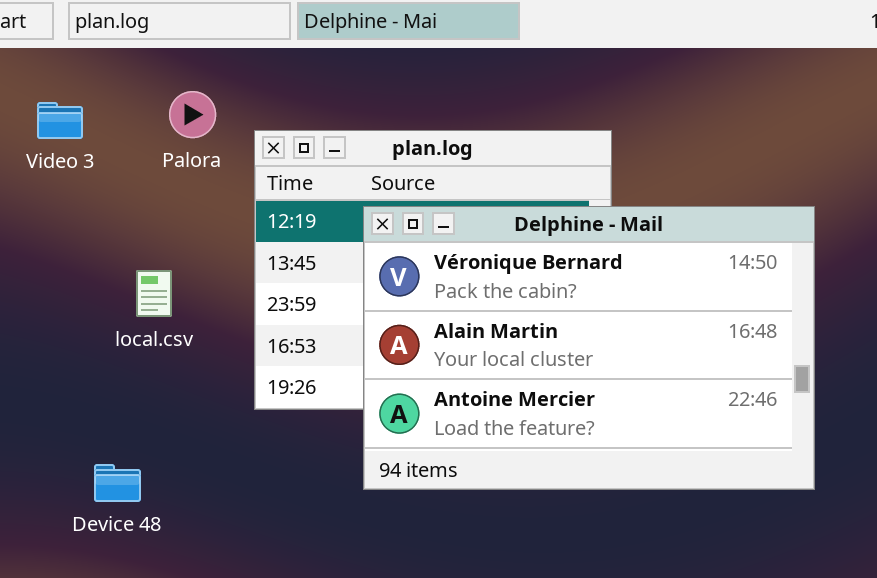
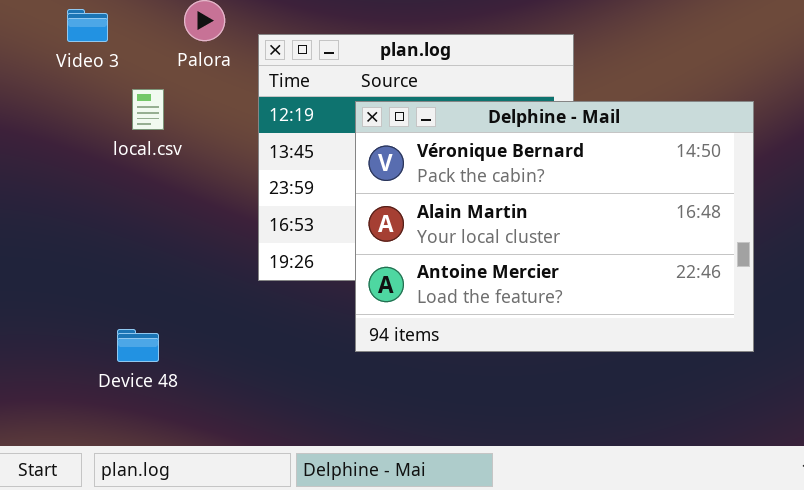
local.csv: [136,270,172,317] -> [132,89,164,130], moved

